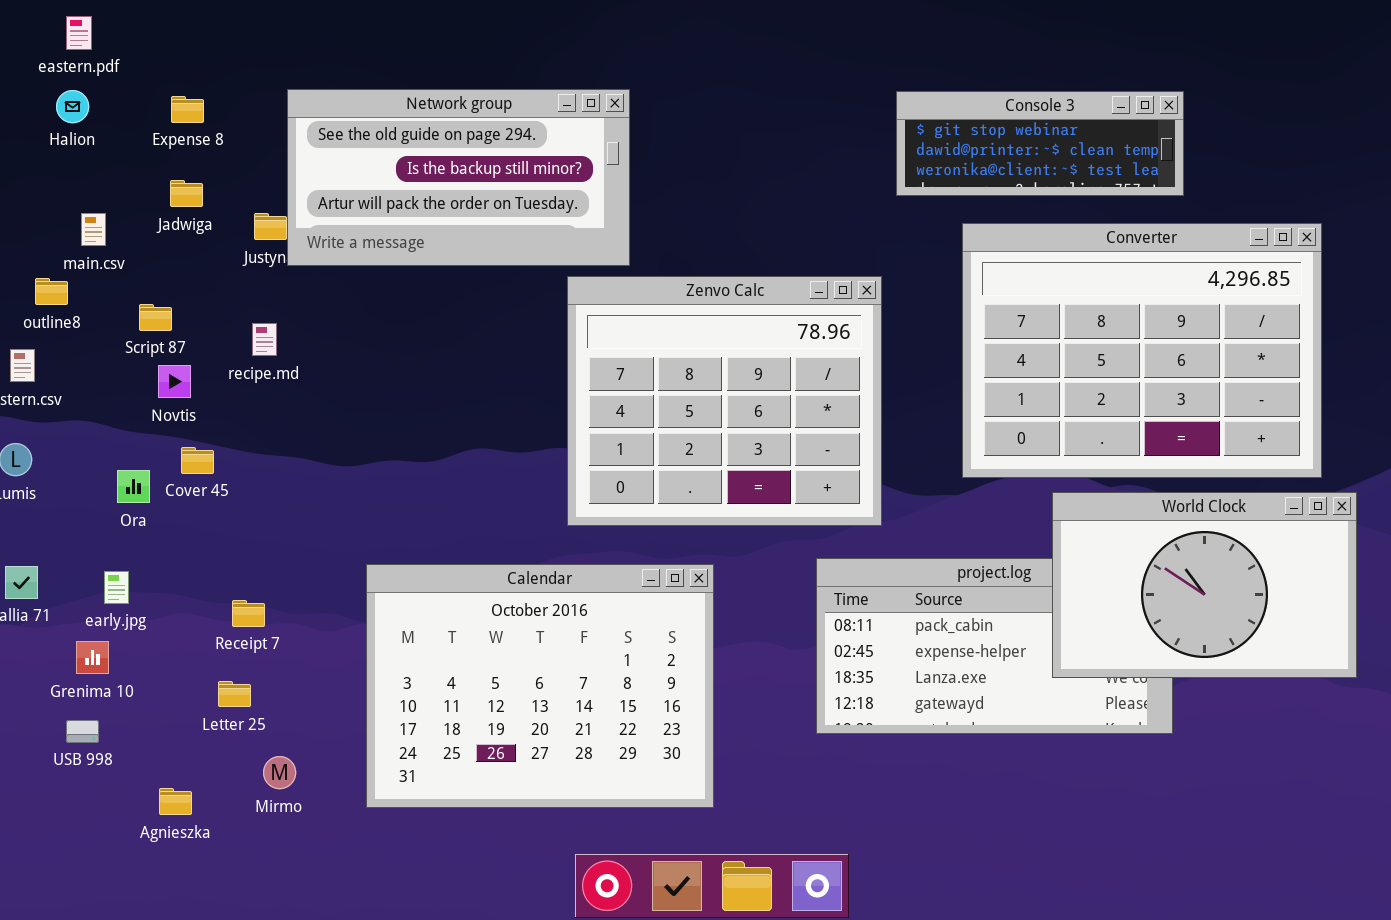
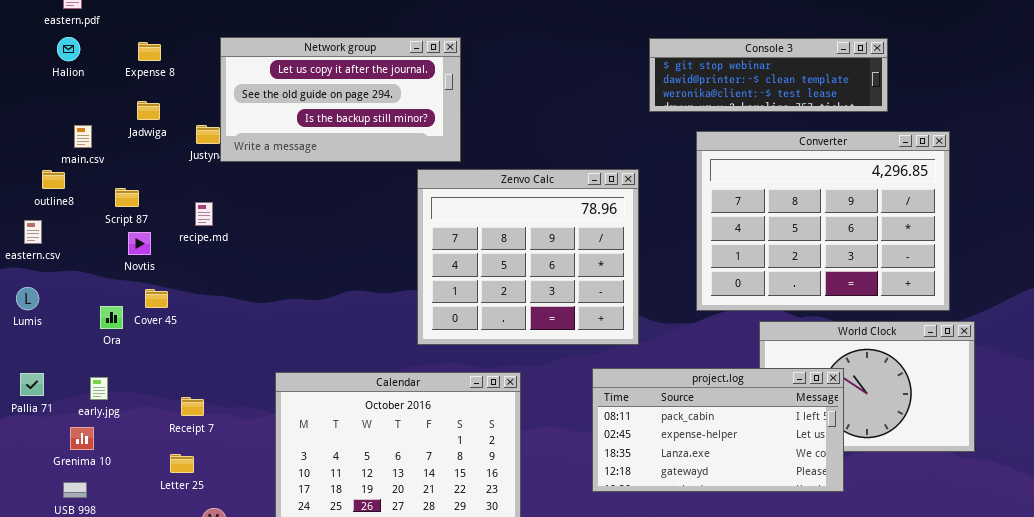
Network group: [287,89,630,266] -> [220,37,461,162], scrolled up 1 row
Console 3: [896,91,1184,196] -> [649,38,888,112], resized
project.log: [816,558,1173,734] -> [592,368,844,492], raised

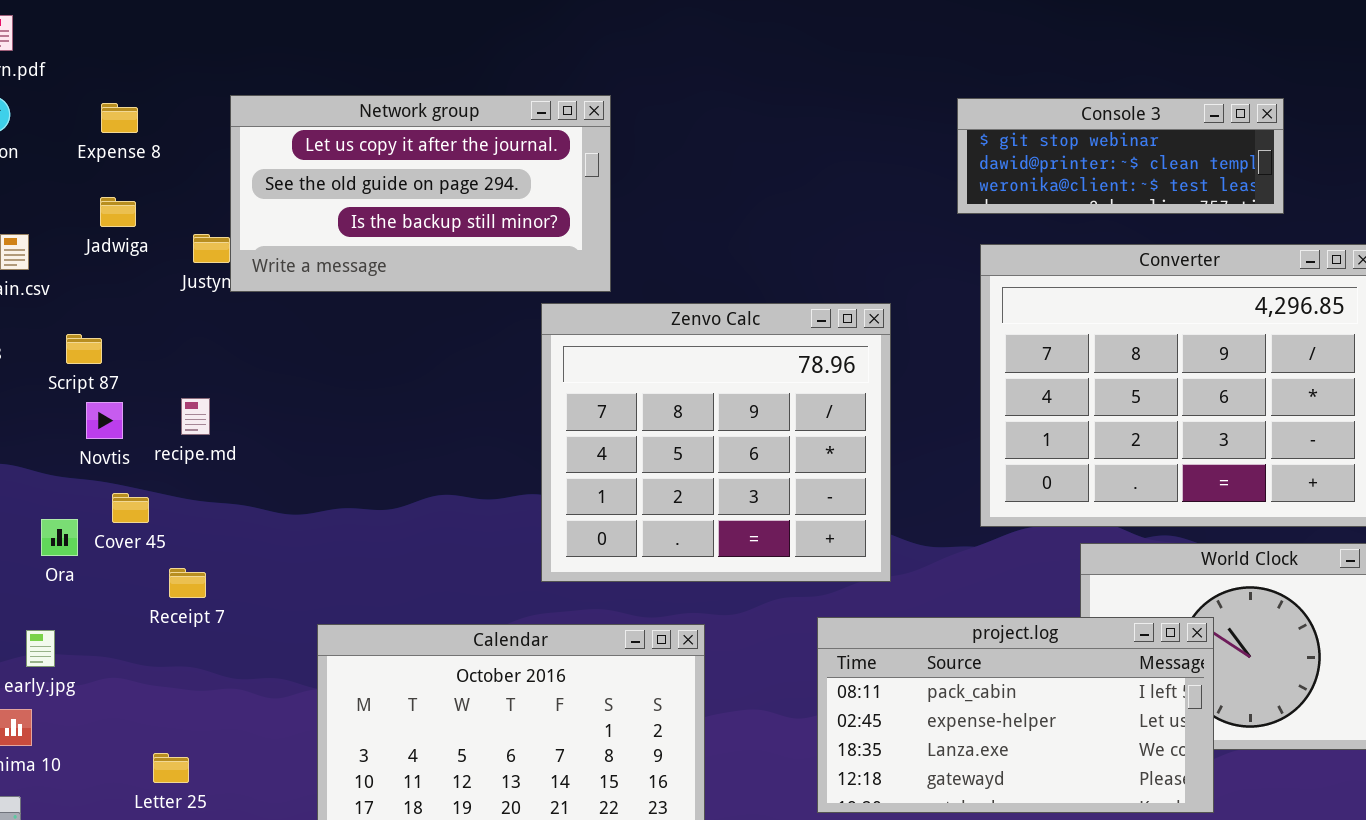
Console 3: [649,38,888,112] -> [957,98,1284,214], resized
recipe.md: [195,202,213,226] -> [181,398,210,435], moved
Receipt 7: [181,397,204,416] -> [169,568,206,598], moved

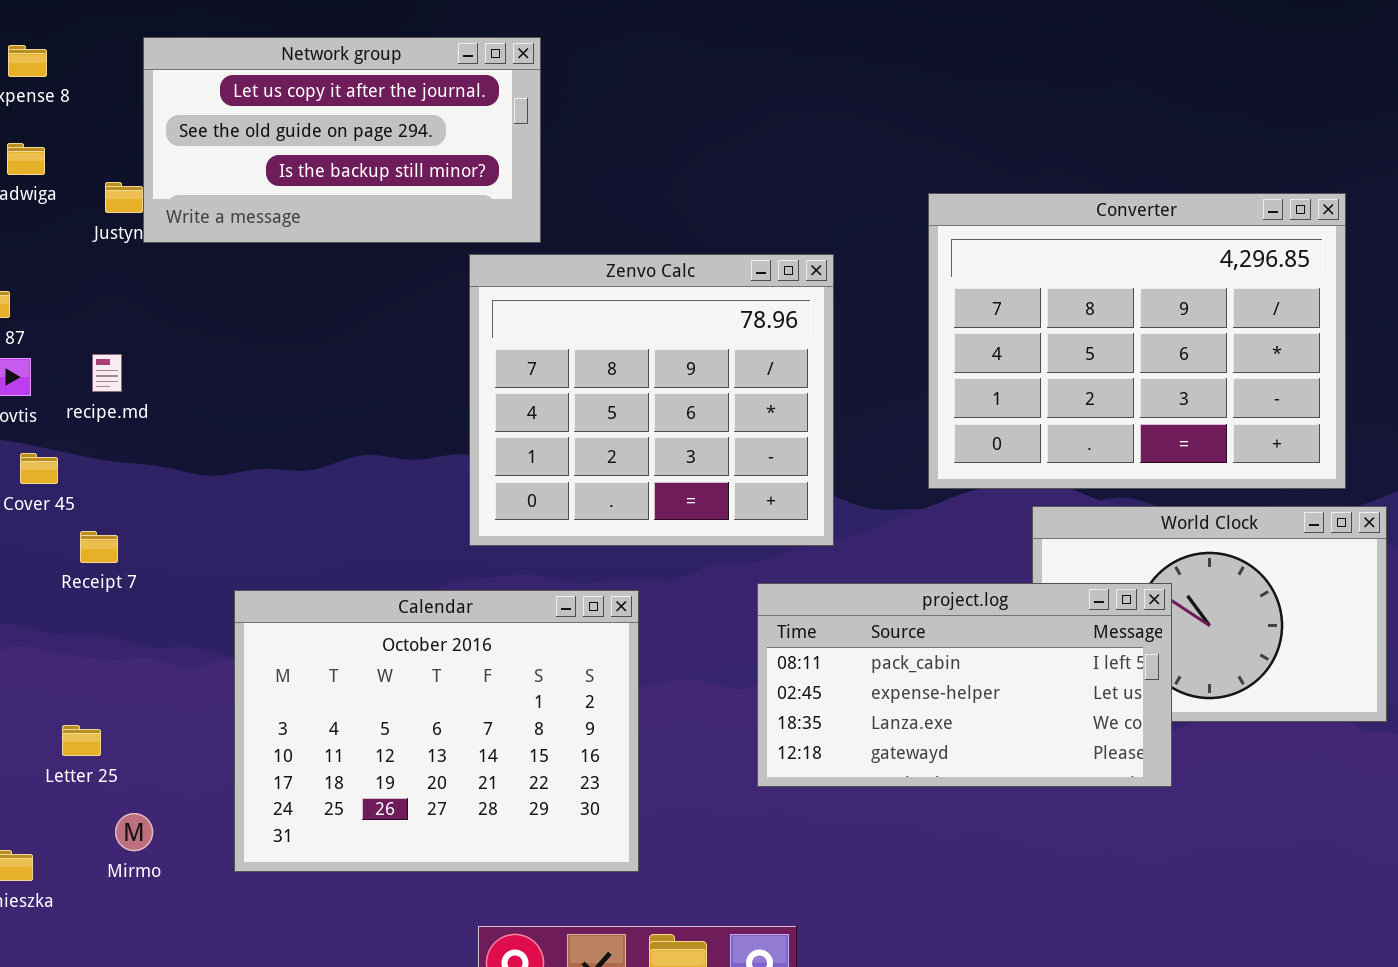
Console 3: [957,98,1284,214] -> none, closed

